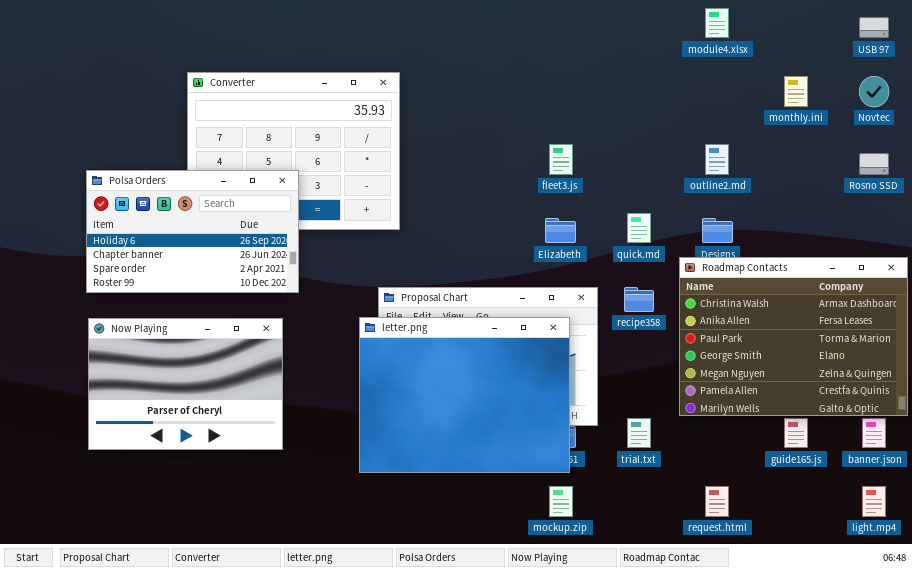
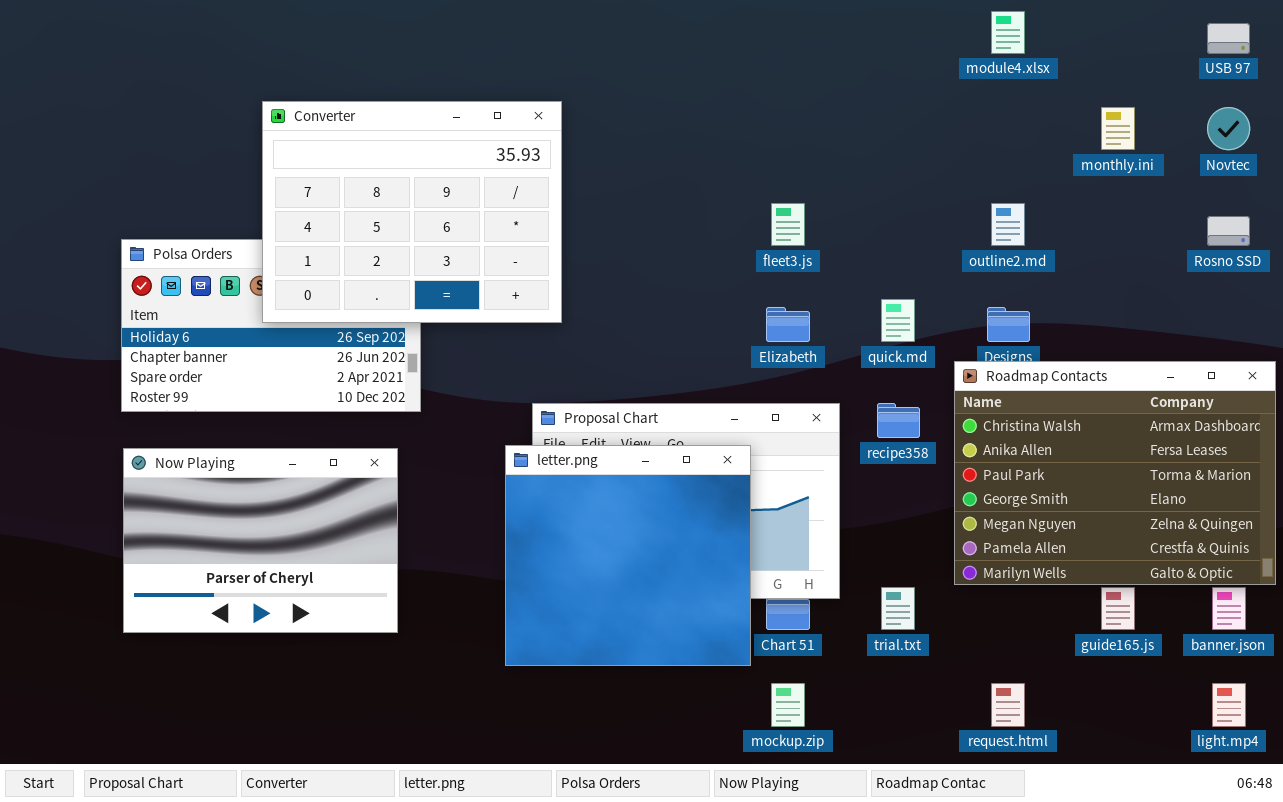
Converter: [187,72,400,230] -> [262,101,562,323], raised
letter.png: [359,317,570,473] -> [505,445,751,666], resized

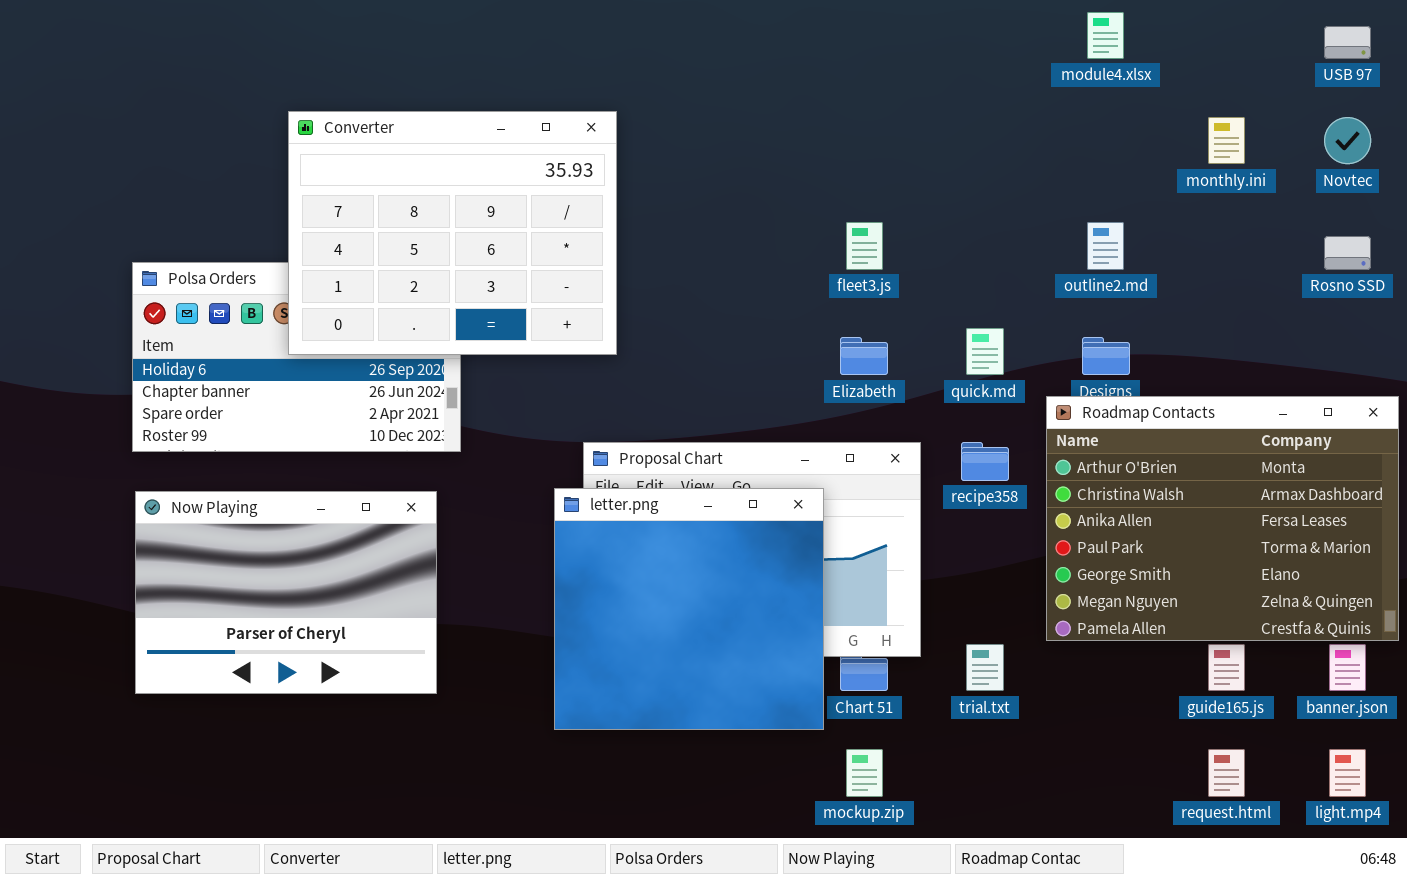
Roadmap Contacts: [954,361,1276,585] -> [1046,396,1399,641], scrolled up 1 row
request.html: [991,683,1025,727] -> [1208,749,1245,797], moved

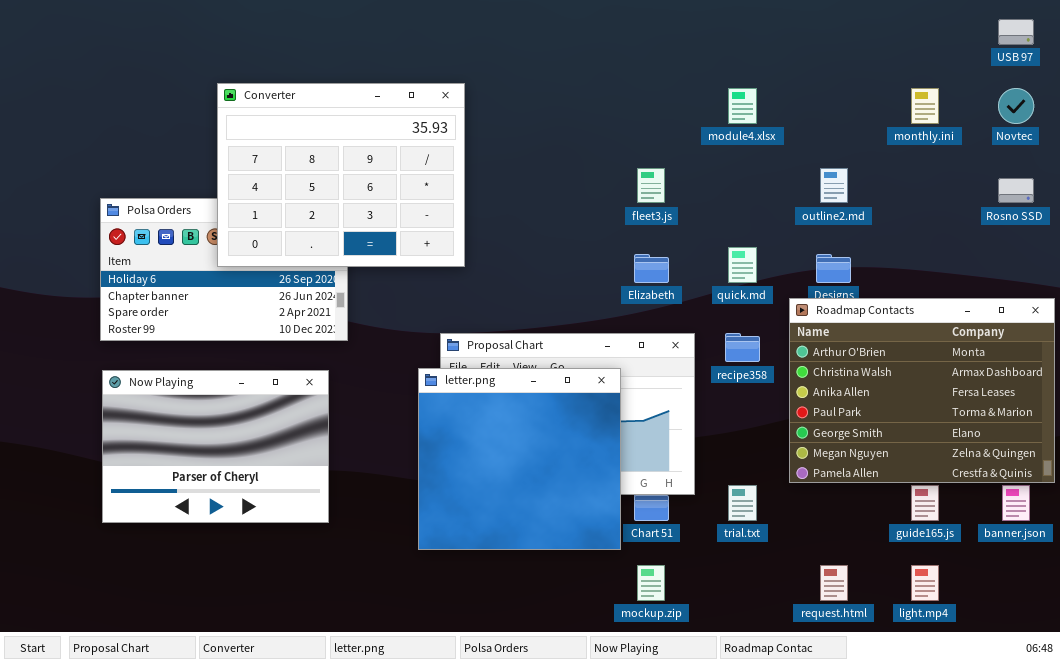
module4.xlsx: [1087,12,1124,59] -> [728,88,757,124], moved
request.html: [1208,749,1245,797] -> [820,565,848,601], moved
light.mp4: [1329,749,1366,797] -> [911,565,939,601], moved

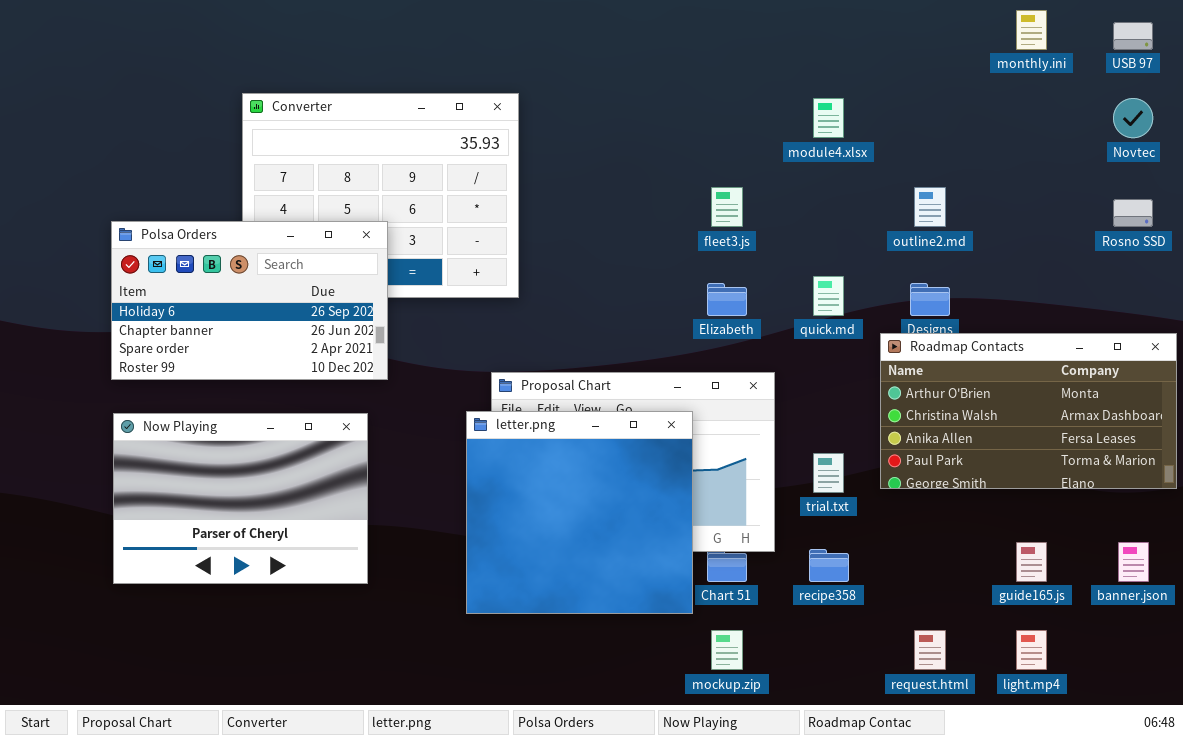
monthly.ini: [911,88,939,124] -> [1016,10,1047,50], moved
Polsa Orders: [100,198,348,341] -> [111,221,388,380], raised
Roadmap Contacts: [789,298,1055,483] -> [880,333,1177,489], resized
recipe358: [725,333,760,362] -> [809,549,849,582], moved
trial.txt: [728,485,757,521] -> [813,453,844,493], moved

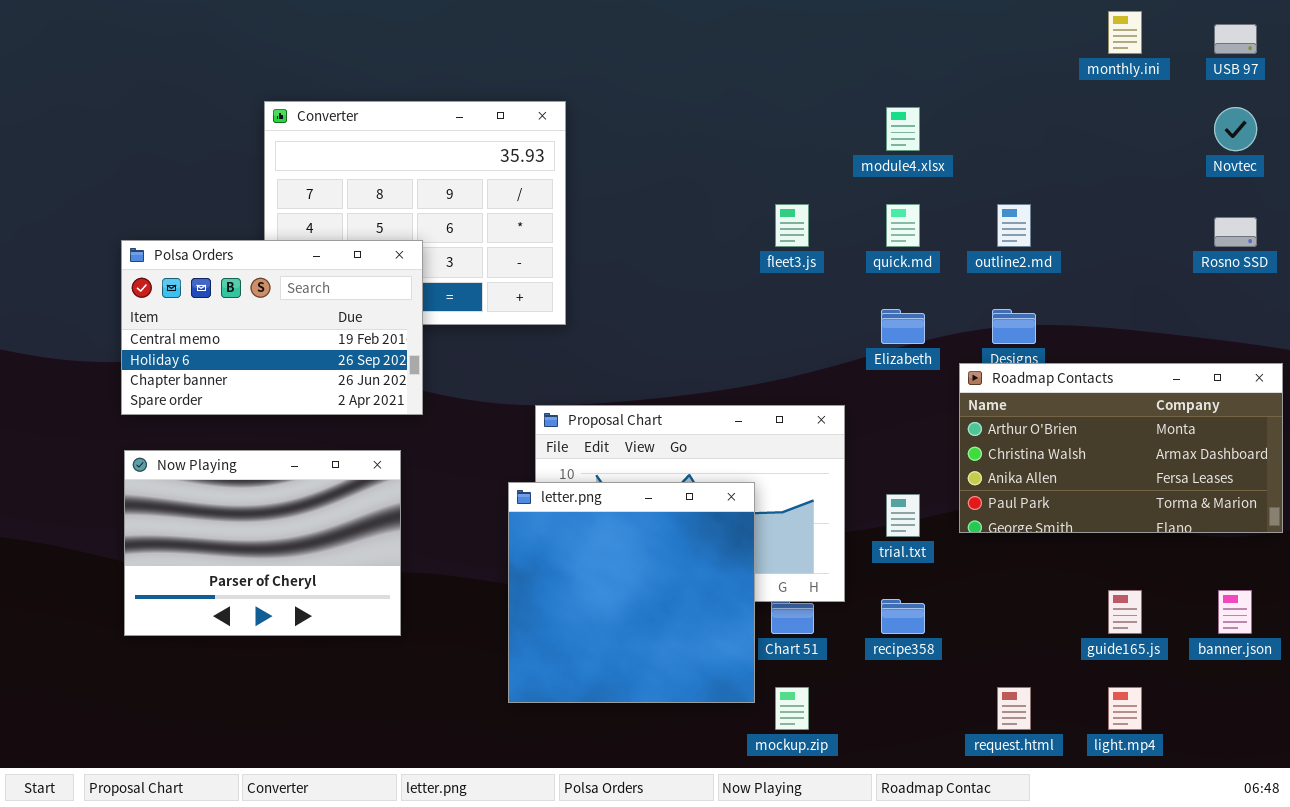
Polsa Orders: [111,221,388,380] -> [121,240,423,415], scrolled up 1 row
quick.md: [813,276,844,316] -> [886,204,920,247], moved
Elizabeth: [707,283,747,316] -> [881,309,925,344], moved
letter.png: [466,411,693,614] -> [508,482,755,703], moved

